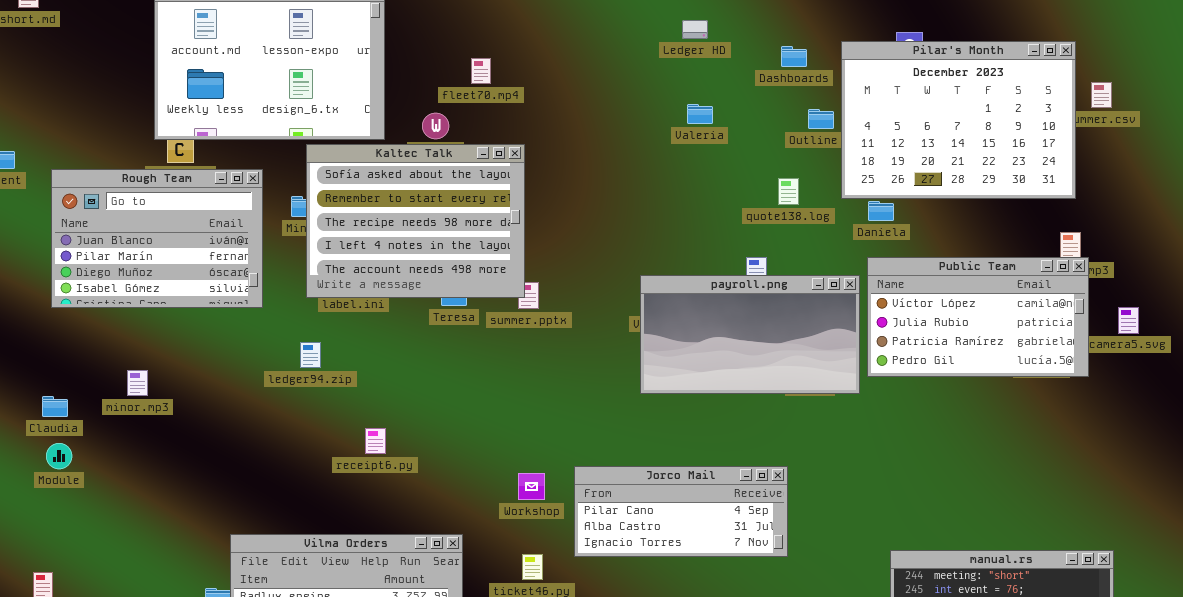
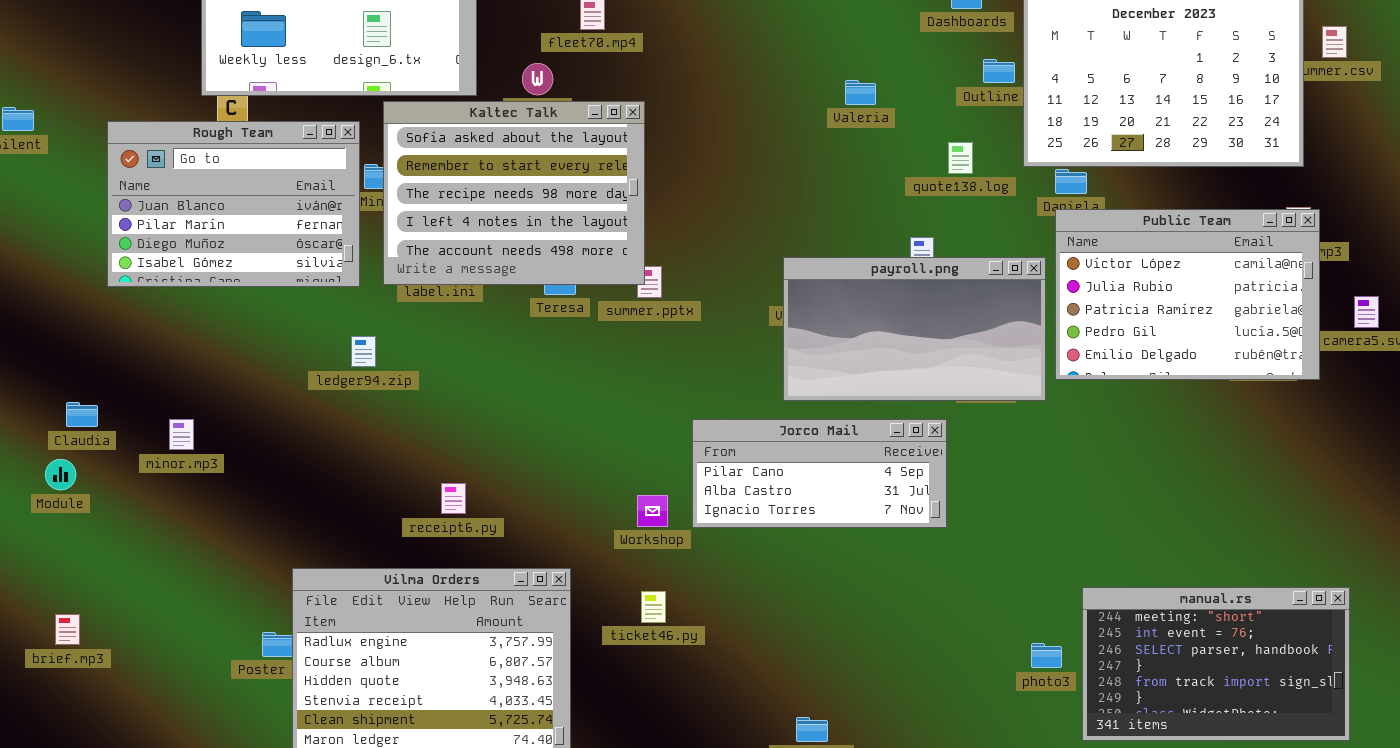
Valeria: [687,104,713,124] -> [845,80,876,105], moved
Rough Team: [51,169,263,308] -> [107,121,360,287], moved
Public Team: [867,257,1089,377] -> [1055,209,1320,380], resized
ledger94.zip: [300,342,321,368] -> [351,336,376,367], moved
minor.mp3: [127,370,148,396] -> [169,419,194,450], moved
receipt6.py: [365,428,386,454] -> [441,483,466,514], moved
Module: [46,443,72,469] -> [45,459,76,490], moved
Jorco Mail: [574,466,788,557] -> [692,419,947,528], moved

